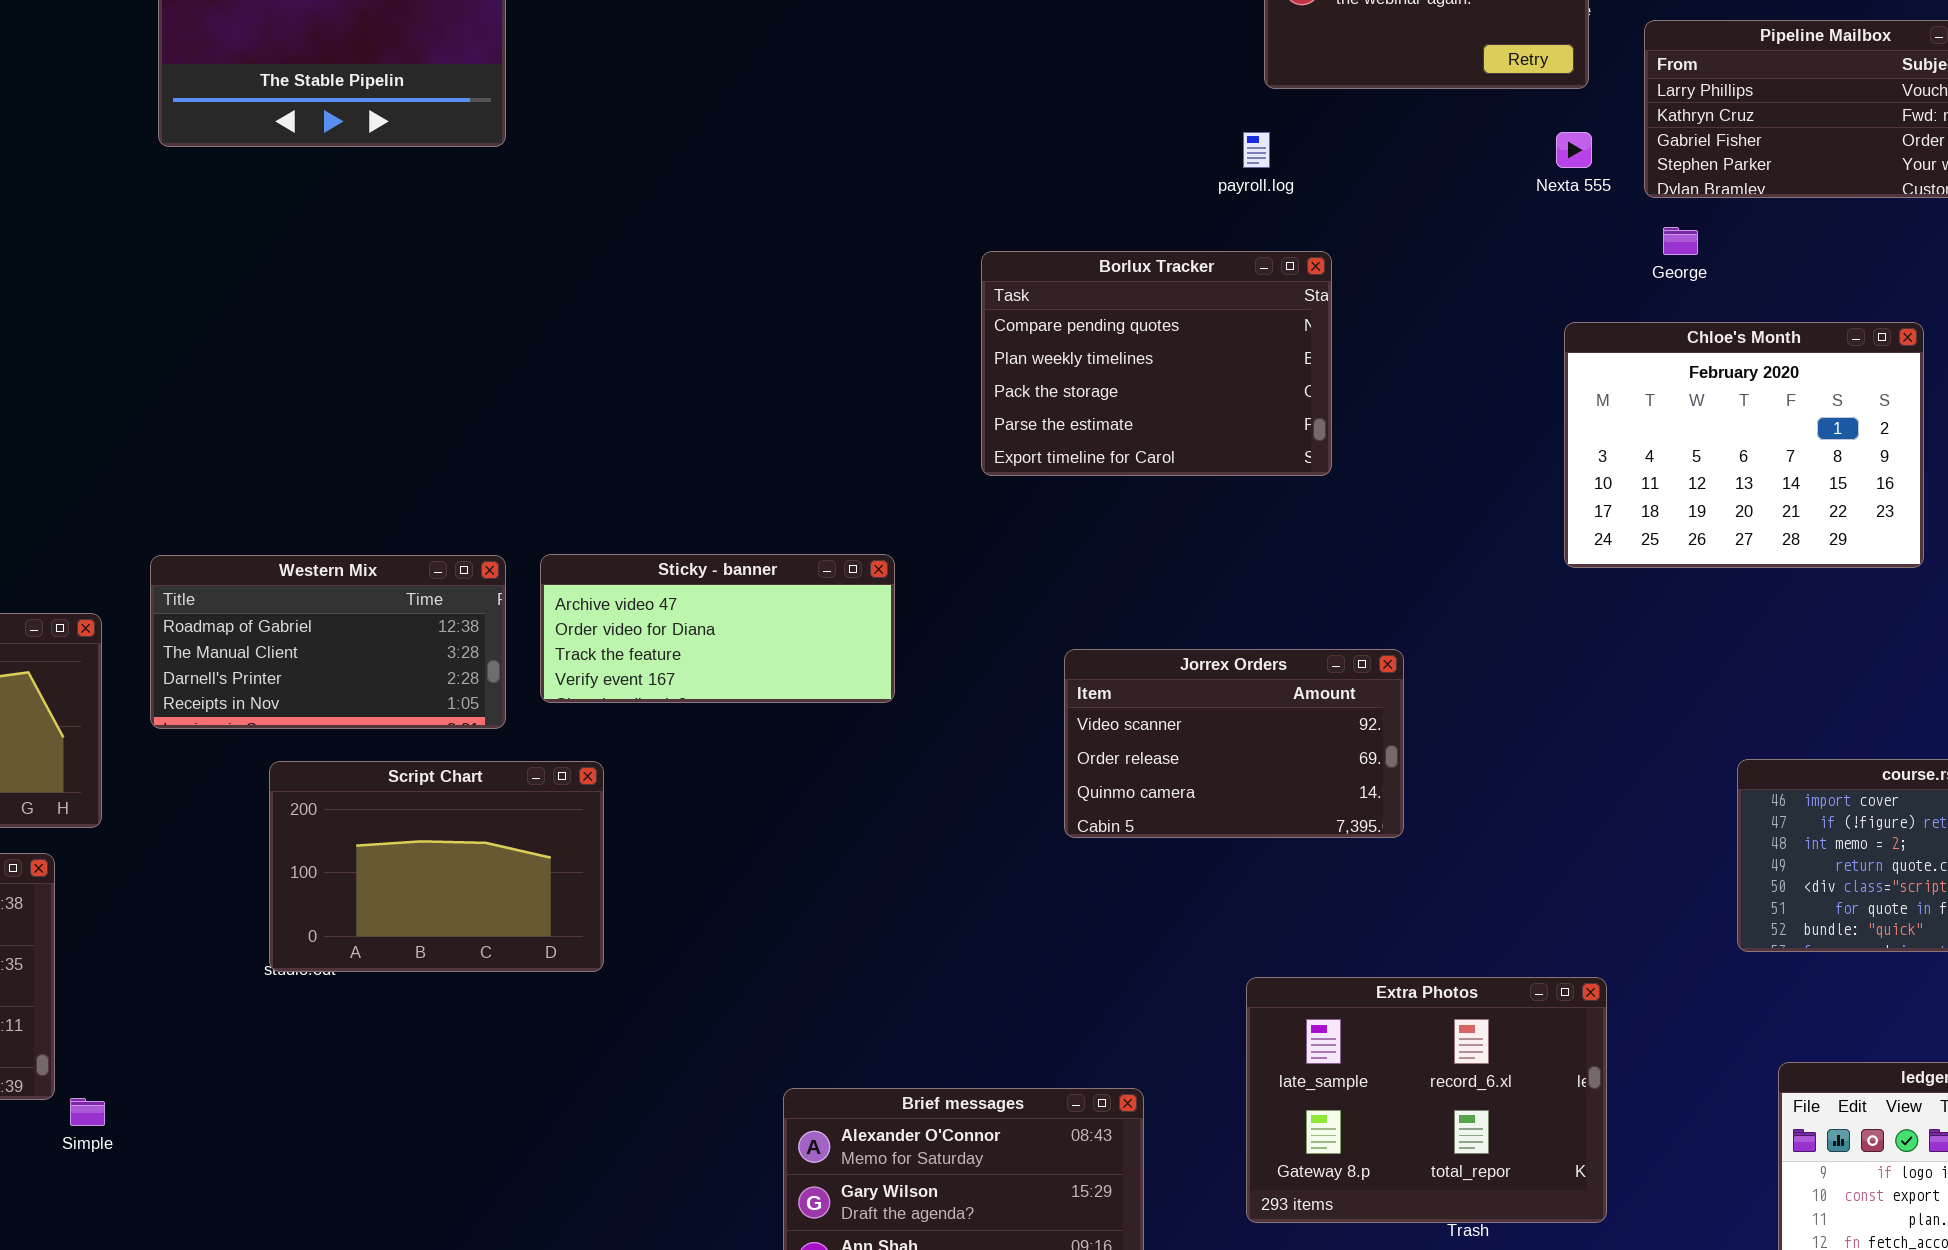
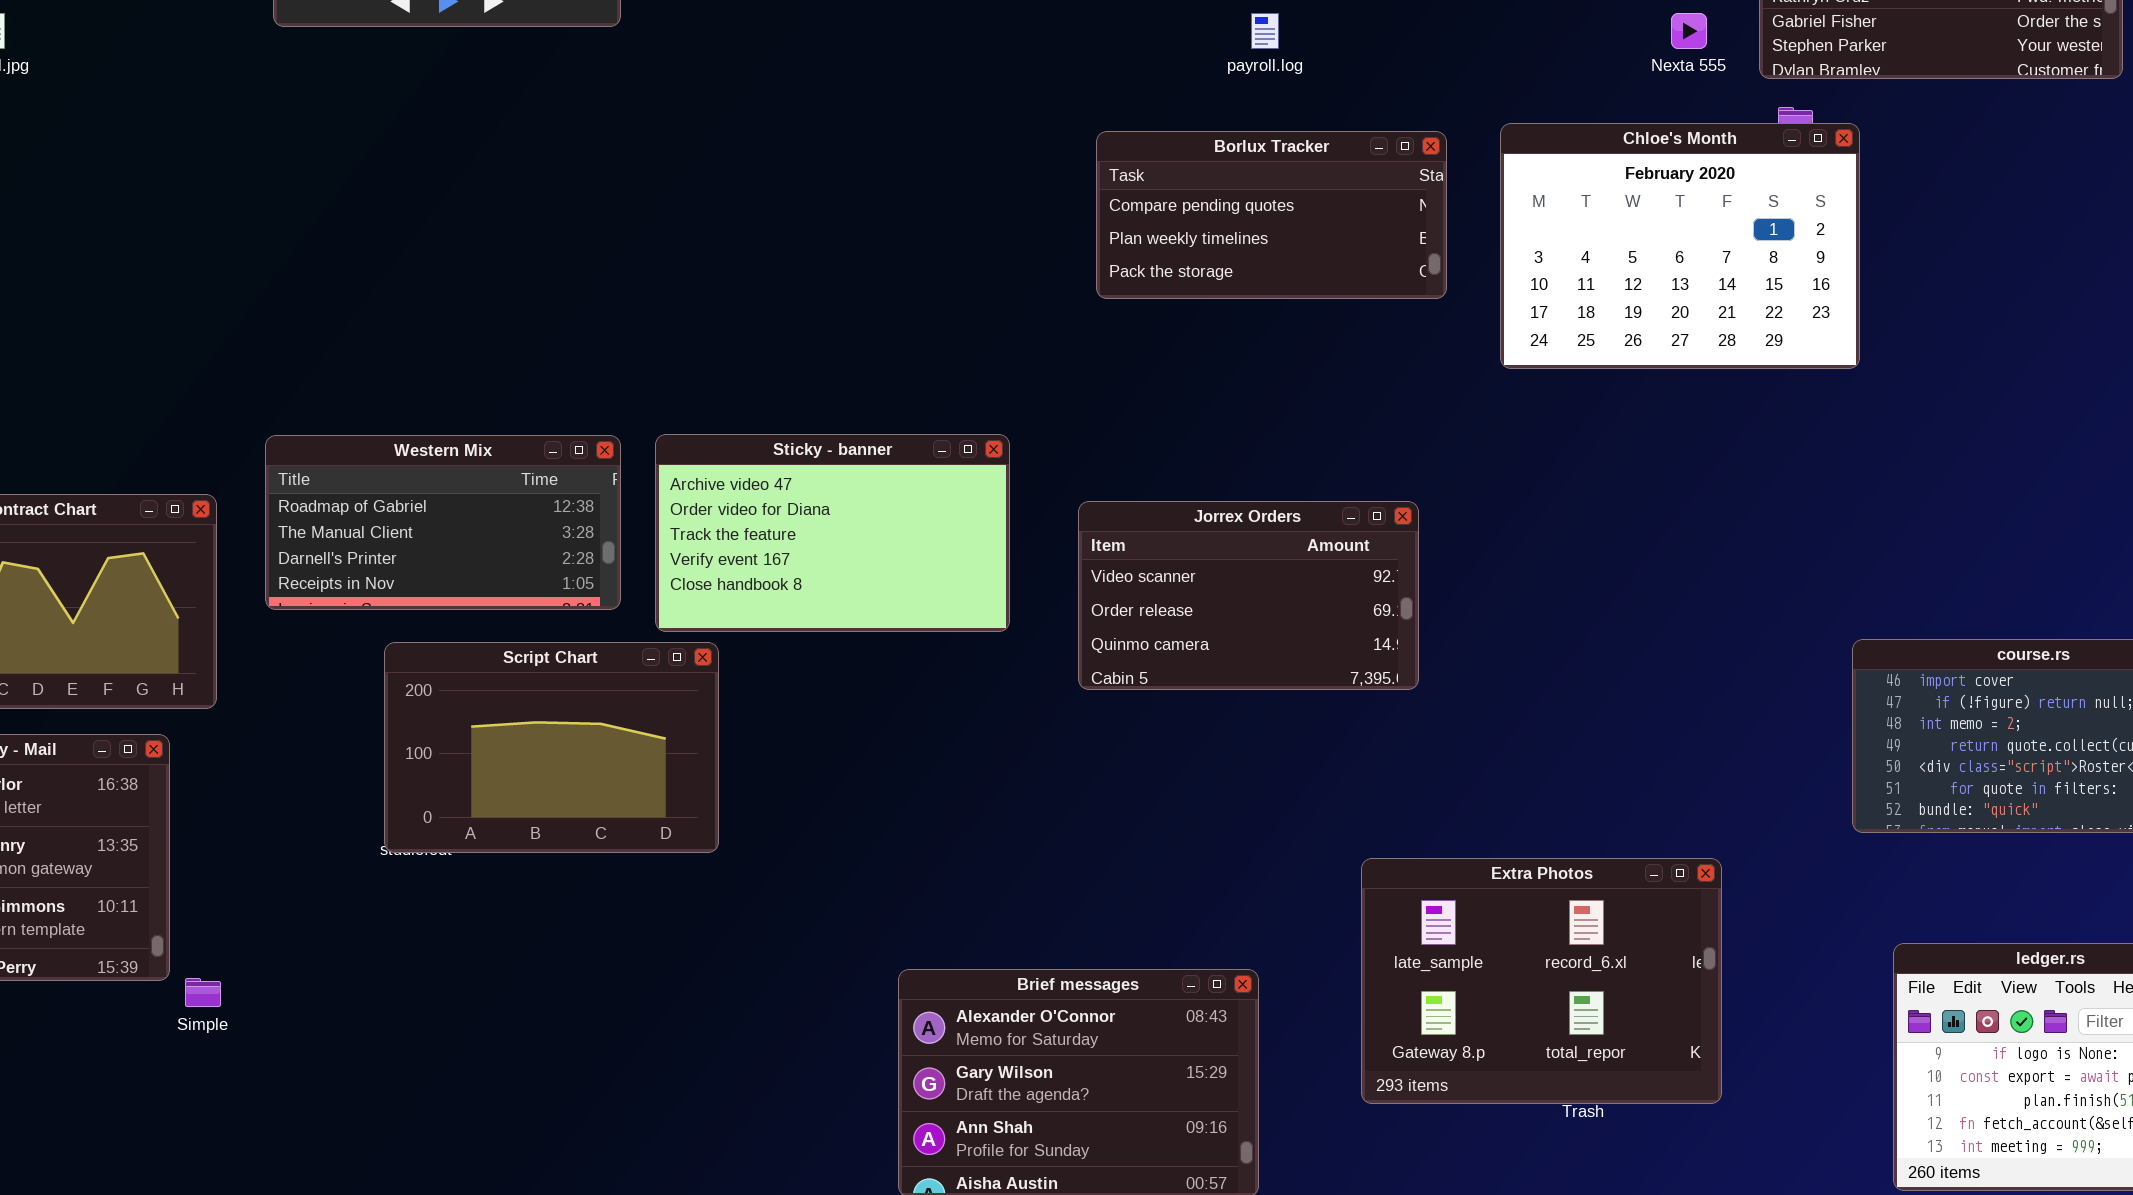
payroll.log: [1243,132,1270,168] -> [1251,13,1279,49], moved
Borlux Tracker: [981,251,1332,476] -> [1096,131,1447,299], resized
Chloe's Month: [1564,322,1924,568] -> [1500,123,1860,369], moved
Sticky - banner: [540,554,895,703] -> [655,434,1010,632], resized
Jorrex Orders: [1064,649,1404,838] -> [1078,501,1419,690], moved

